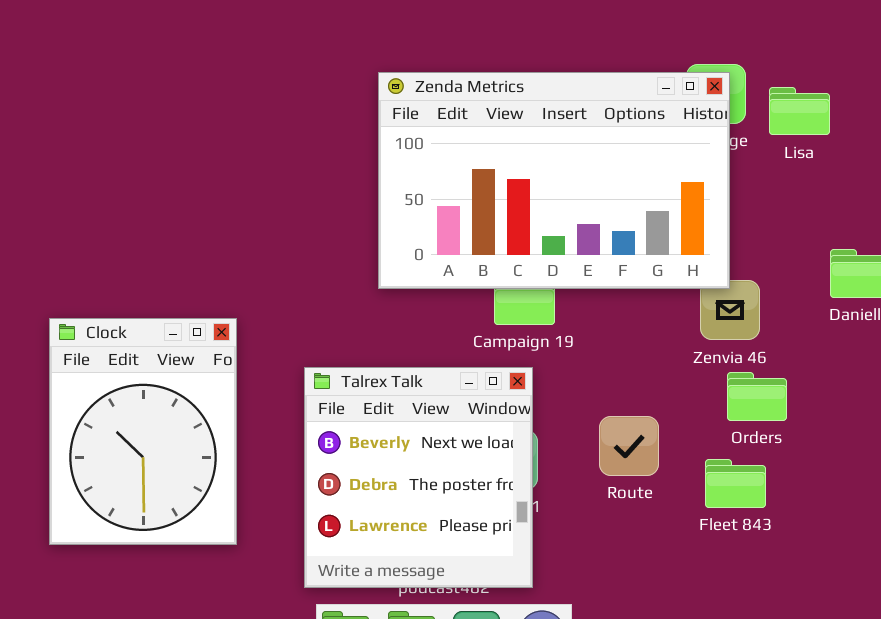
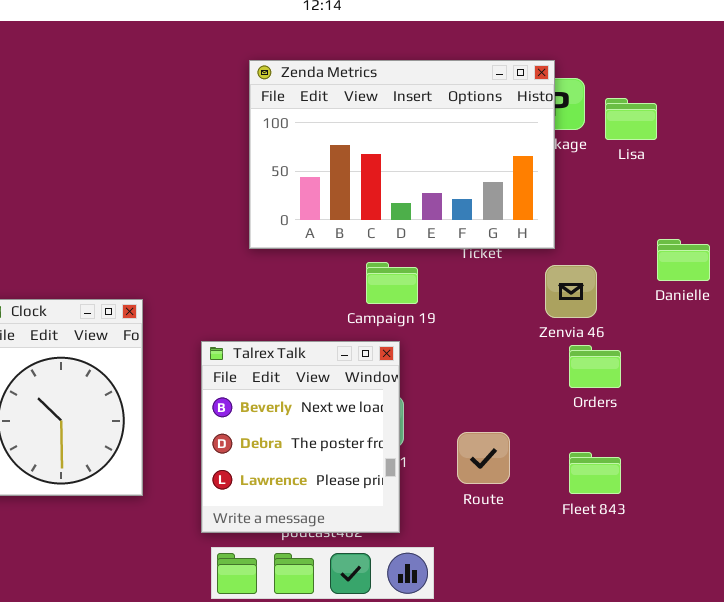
Zenda Metrics: [378,72,730,289] -> [249,60,555,249], moved
Route: [599,416,659,476] -> [457,432,510,484], moved
Fleet 843: [705,459,766,508] -> [569,452,621,494], moved

